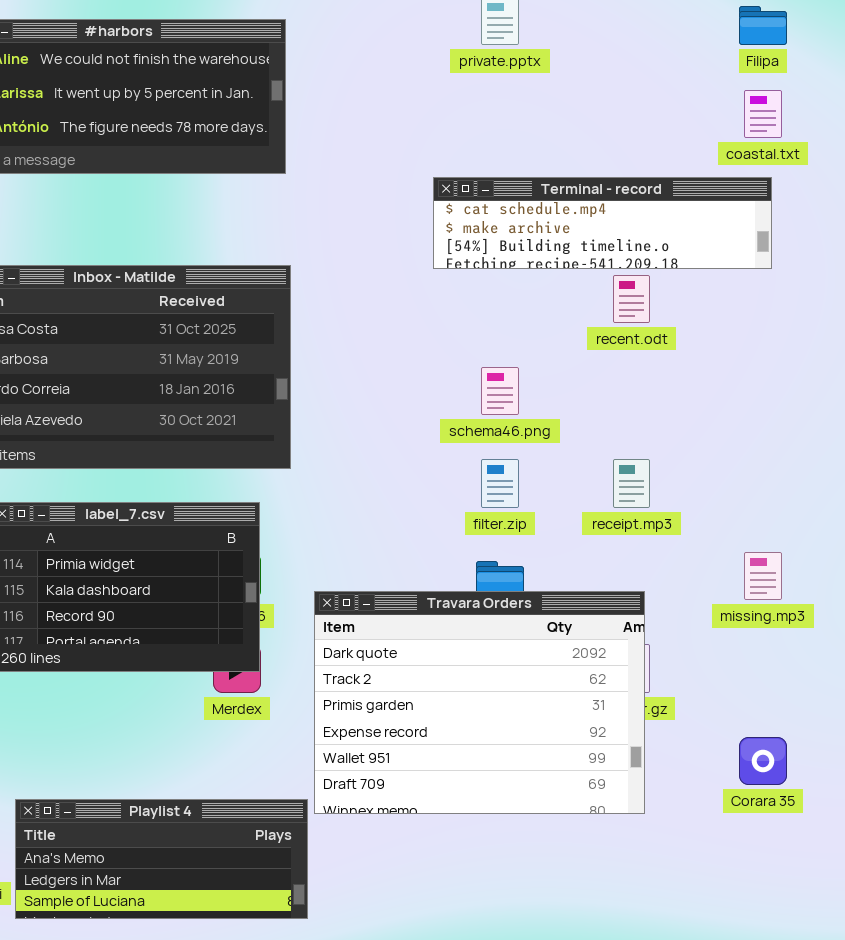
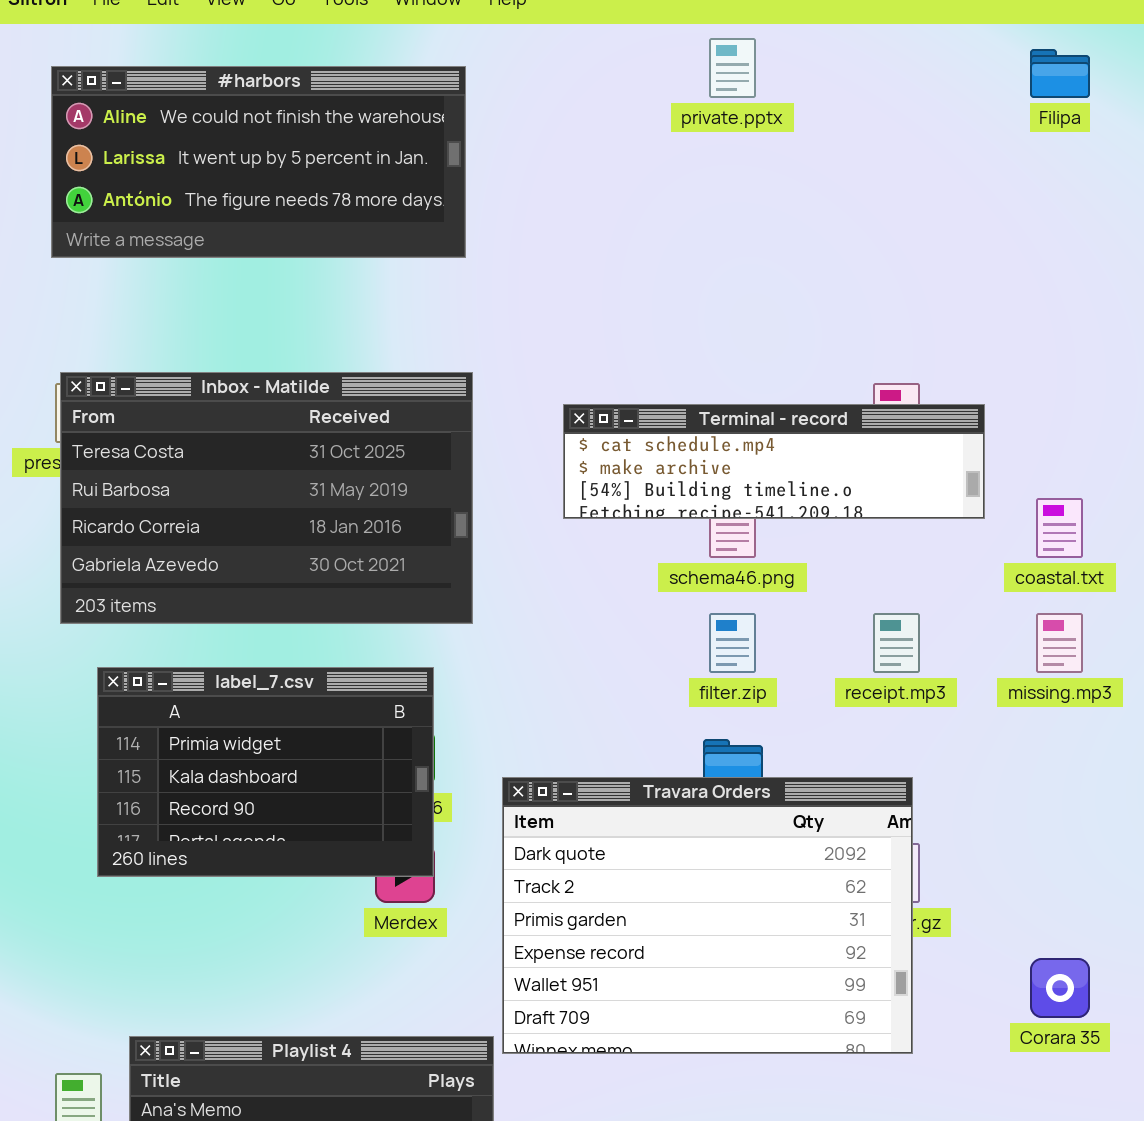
coastal.txt: [744,90,782,138] -> [1036,498,1083,558], moved
Terminal - record: [433,177,772,269] -> [563,404,985,519], moved
missing.mp3: [744,552,782,600] -> [1036,613,1083,673], moved

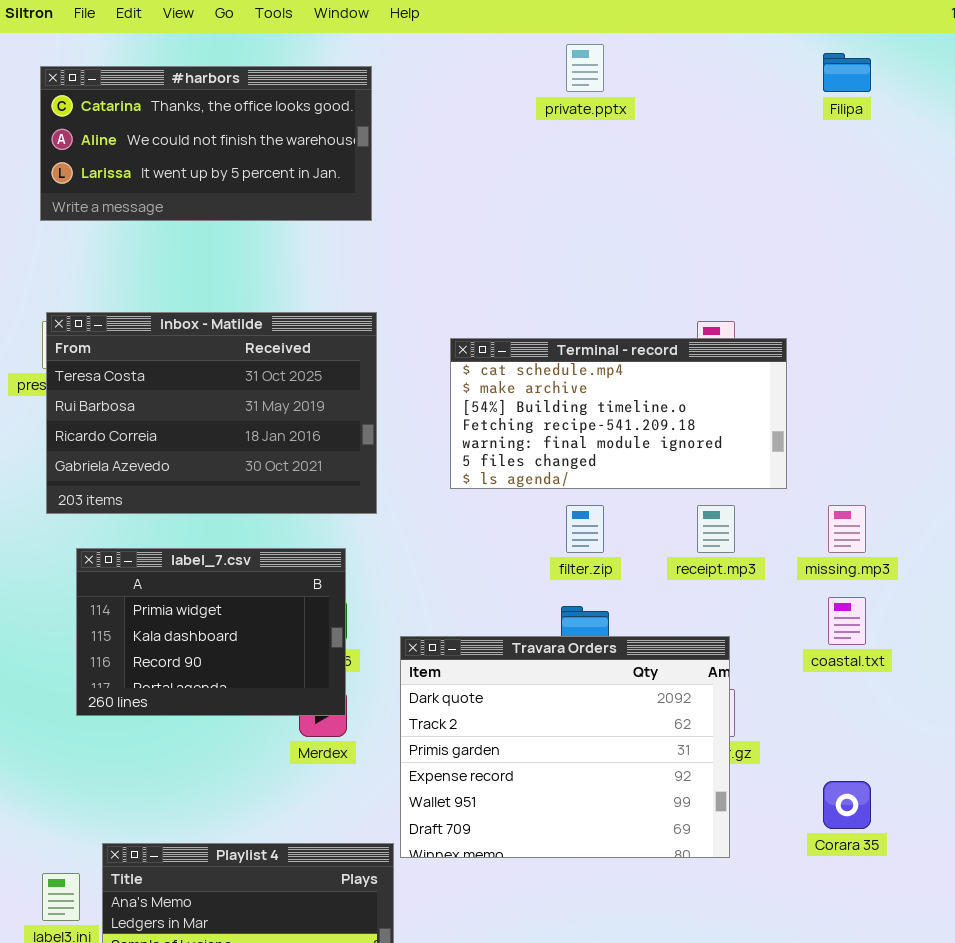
#harbors: [51,66,466,258] -> [40,66,372,221], scrolled up 1 row
Terminal - record: [563,404,985,519] -> [450,338,787,489], resized
coastal.txt: [1036,498,1083,558] -> [828,597,866,645], moved

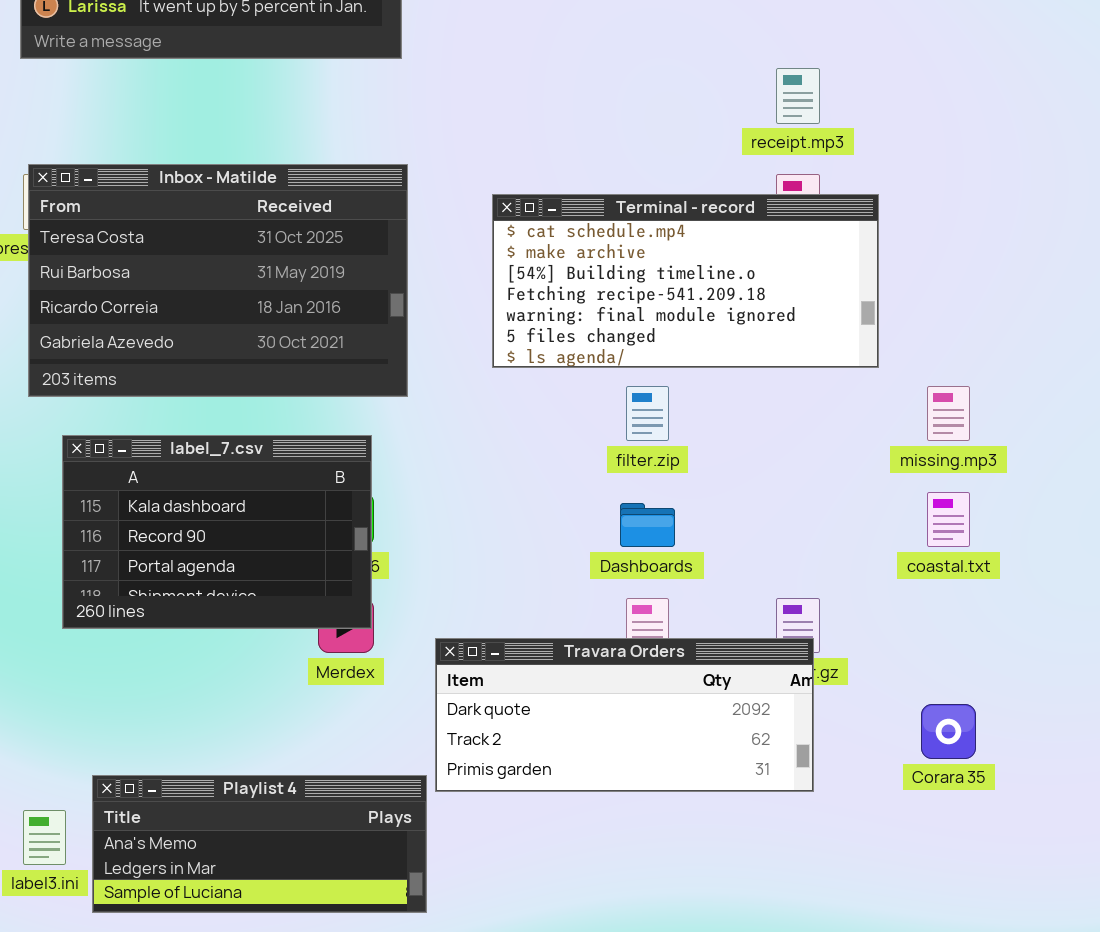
receipt.mp3: [697,505,735,553] -> [776,68,820,124], moved
label_7.csv: [76,548,346,716] -> [62,435,372,629], scrolled down 1 row
Travara Orders: [400,636,730,858] -> [435,638,814,792], resized

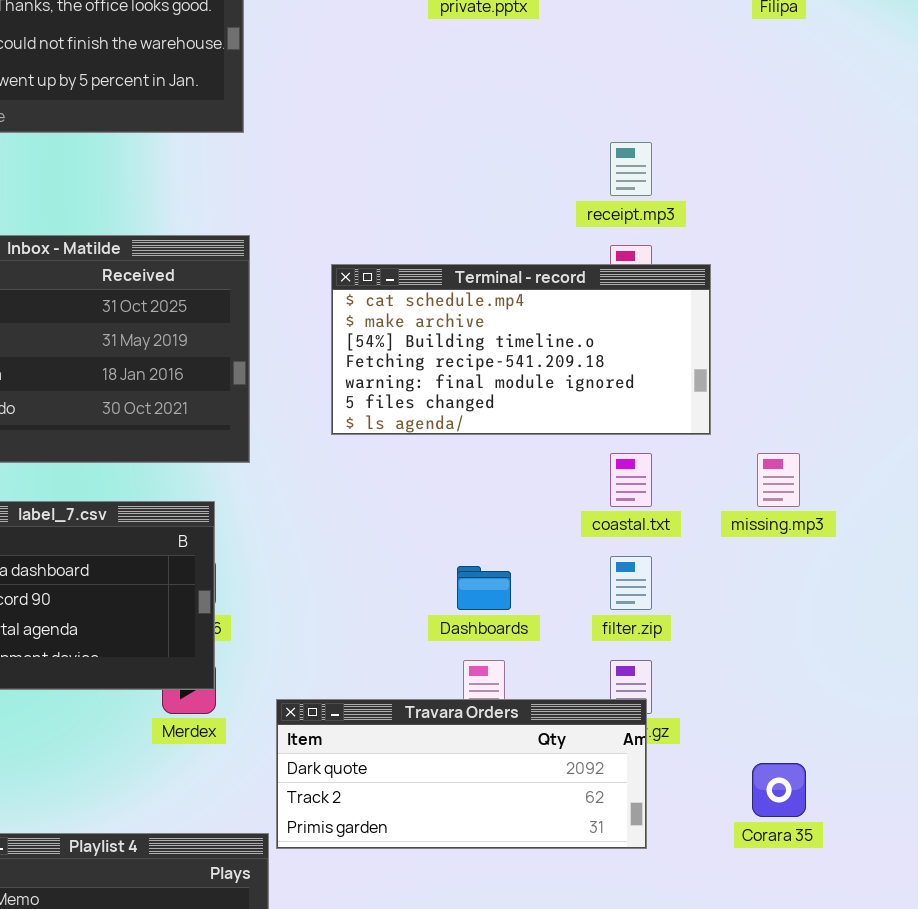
filter.zip: [626,386,669,441] -> [610,556,652,610], moved
coastal.txt: [927,492,970,547] -> [610,453,652,507], moved

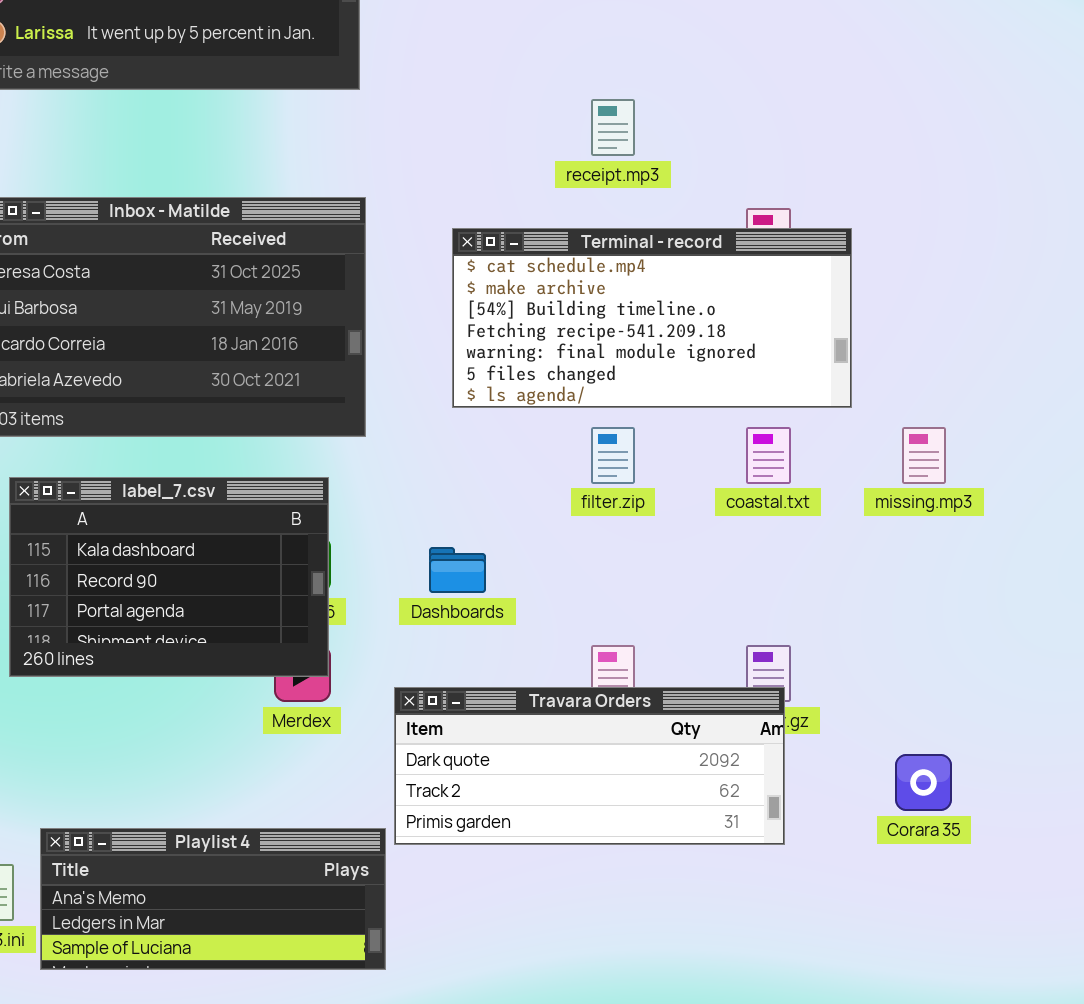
receipt.mp3: [610,142,652,196] -> [591,99,635,156], moved
filter.zip: [610,556,652,610] -> [591,427,635,484], moved
Dashboards: [457,566,511,610] -> [429,547,486,593], moved

